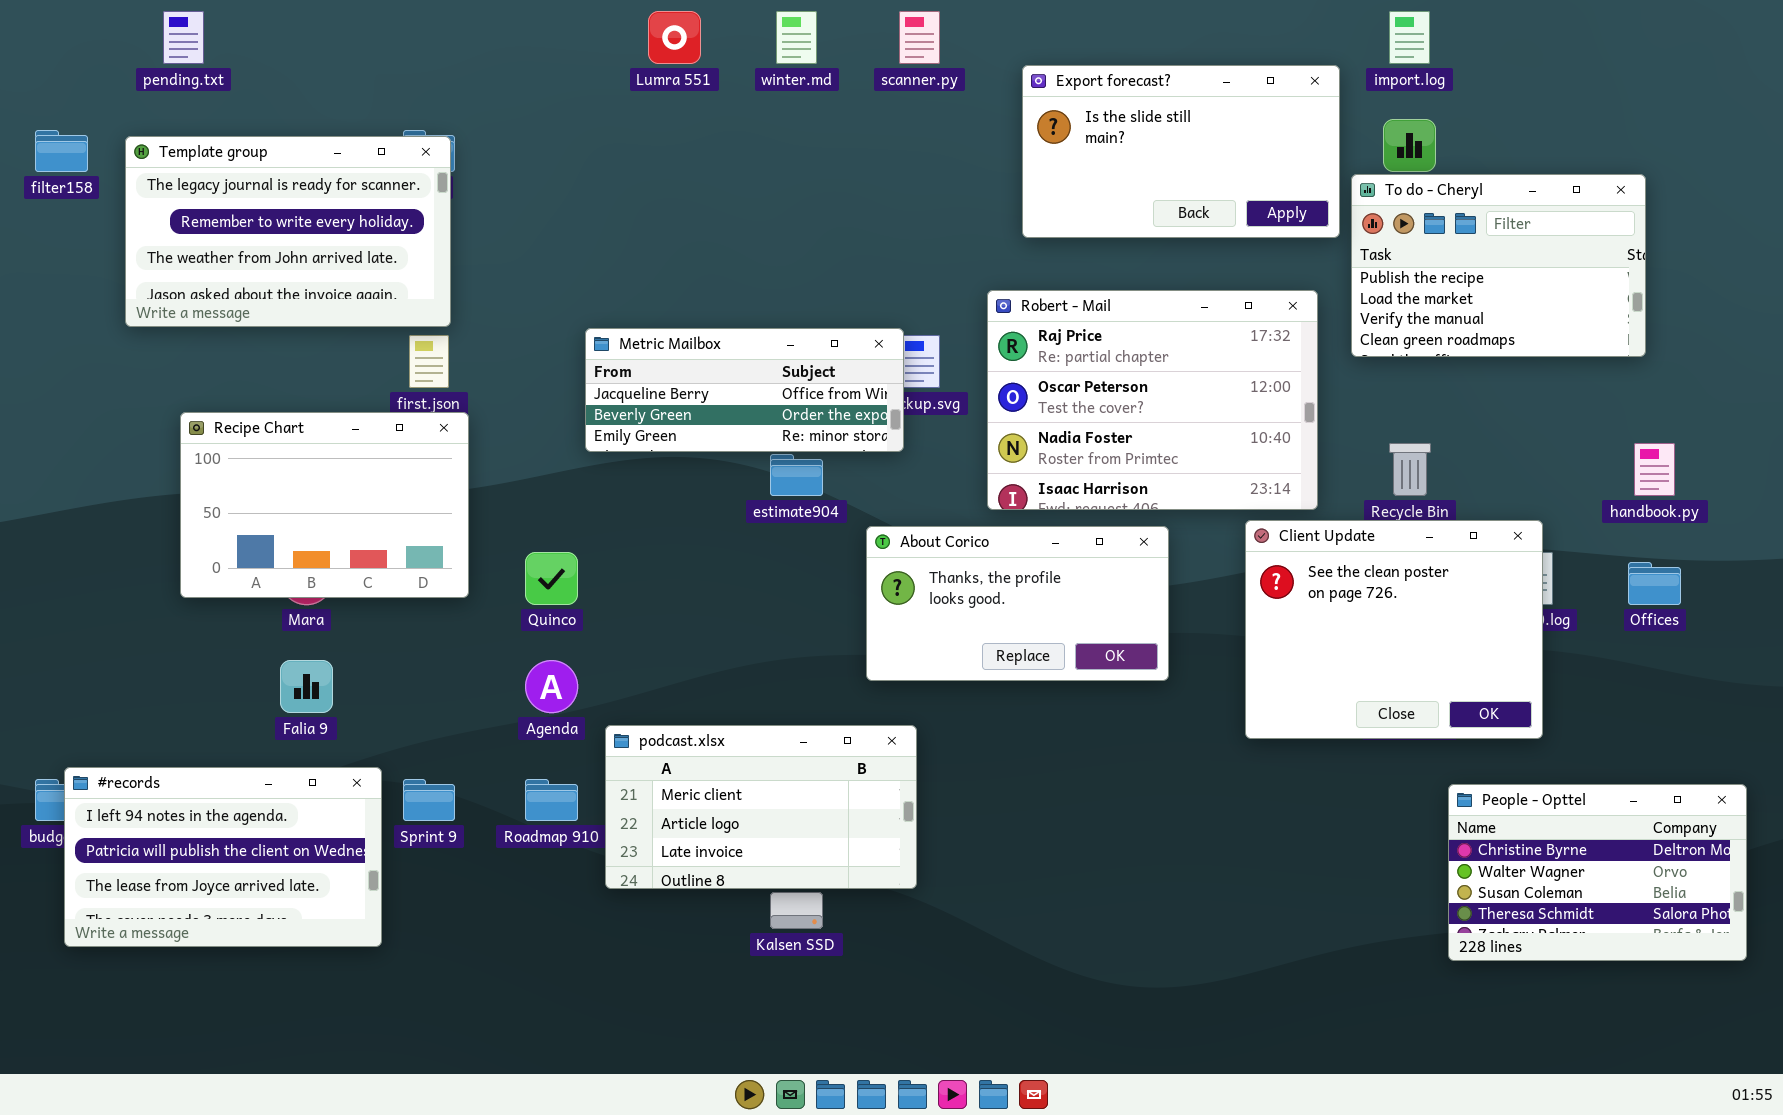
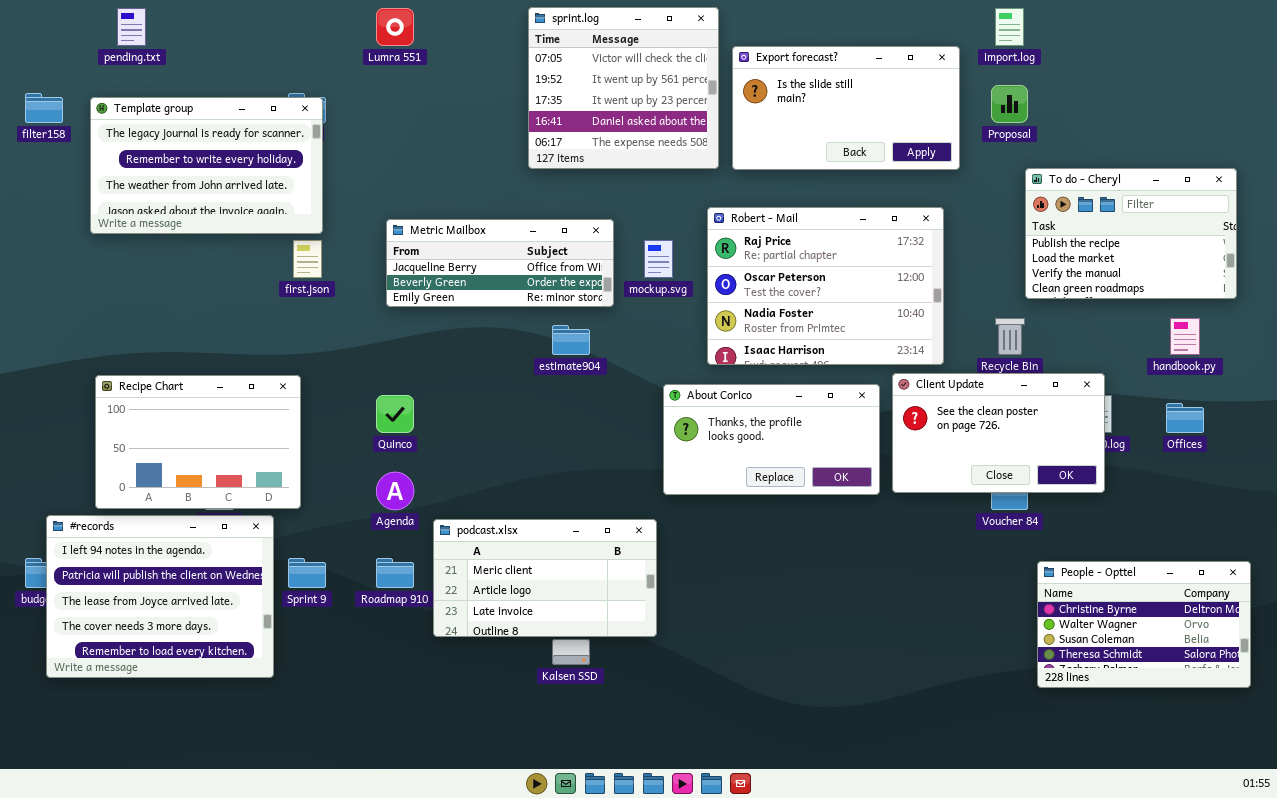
sprint.log: none -> [528,7,719,169], opened
Lumra 551: [648,11,701,64] -> [376,8,414,46], moved
To do - Cheryl: [1351,174,1646,357] -> [1025,168,1237,299], moved
Metric Mailbox: [585,328,904,452] -> [386,219,614,307], moved
Recipe Chart: [180,412,469,598] -> [95,375,301,509], moved
Client Update: [1245,520,1543,739] -> [892,373,1105,493], resized
About Corico: [866,526,1169,681] -> [663,384,880,495], moved
#records: [64,767,382,947] -> [46,515,274,678], resized

